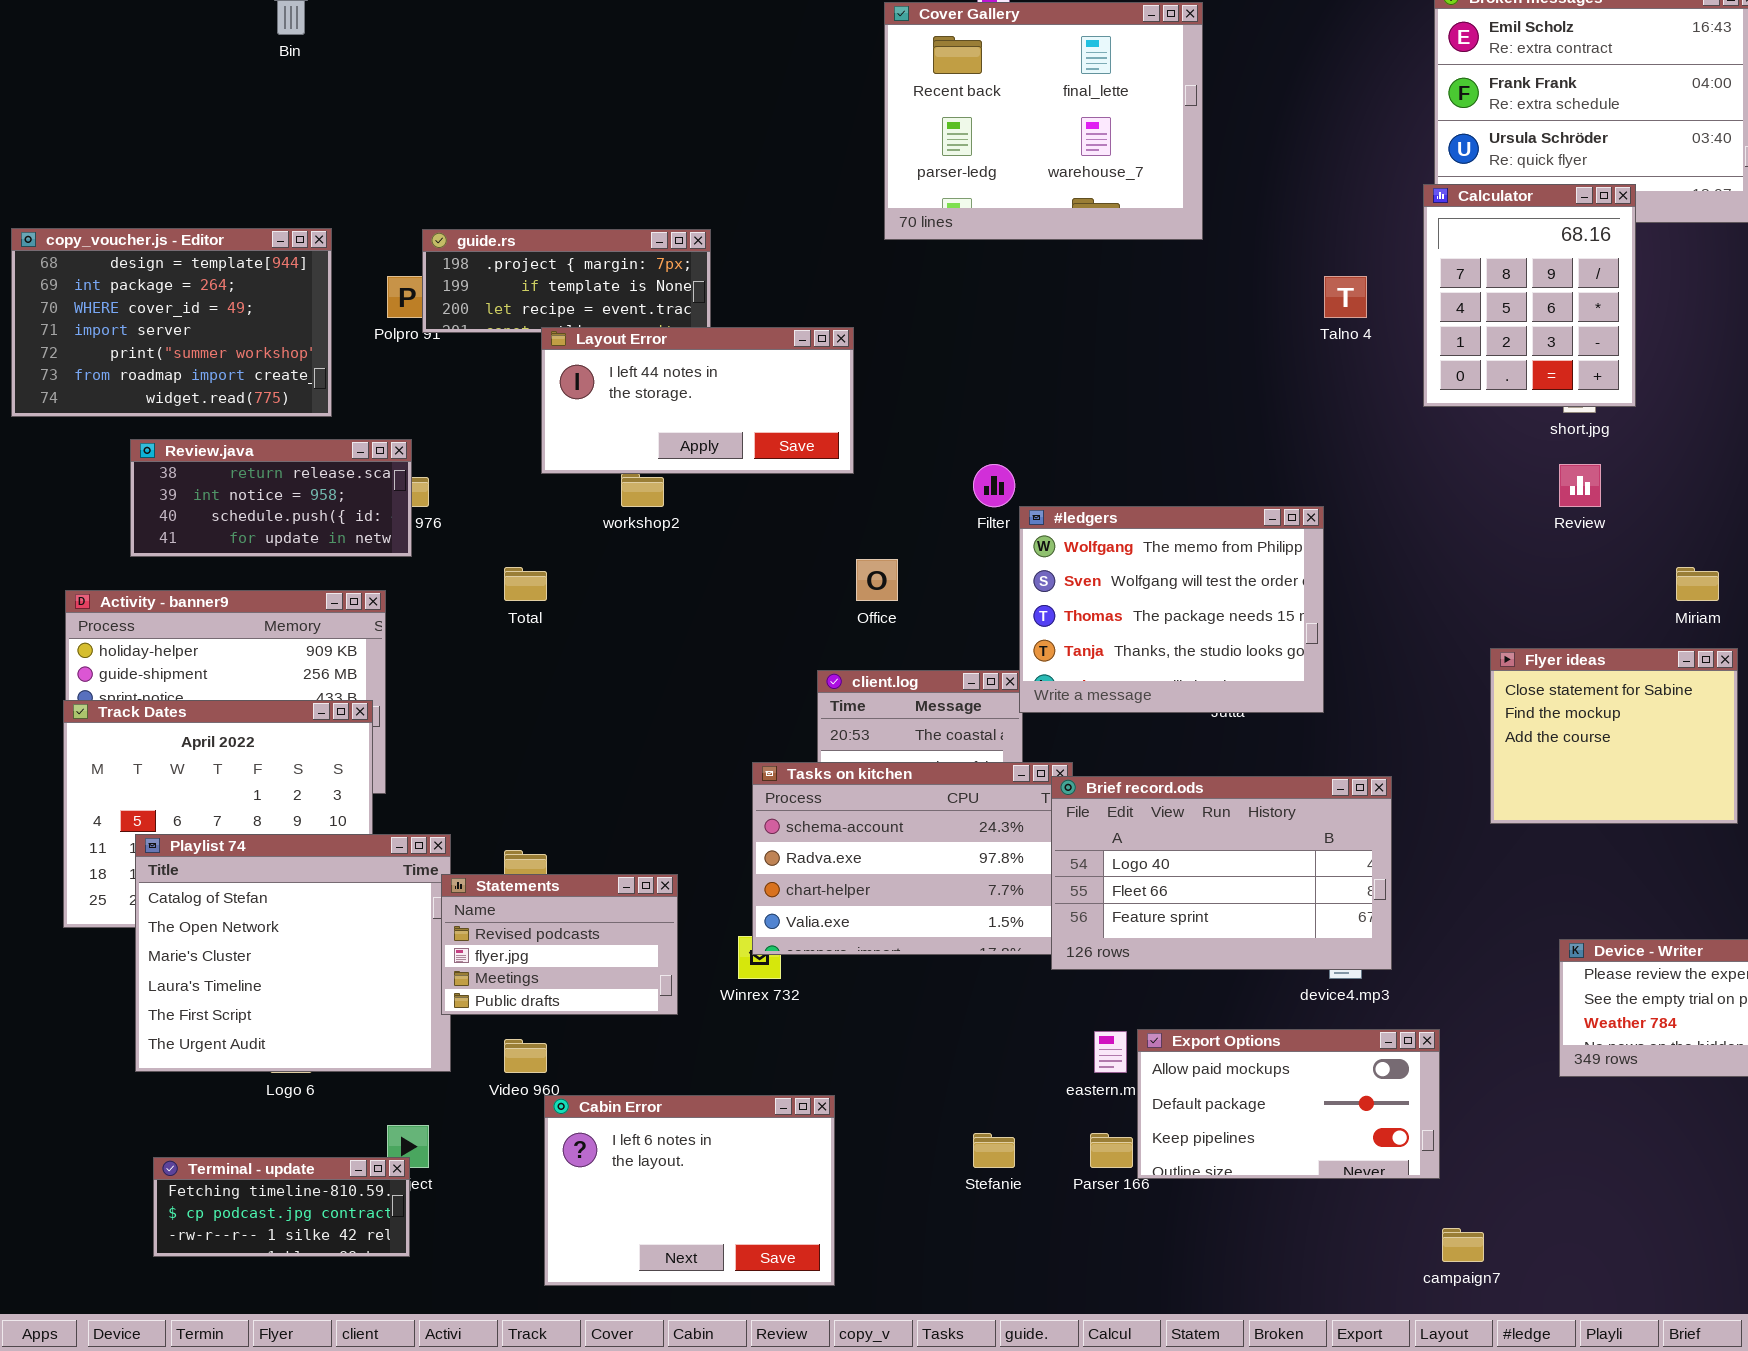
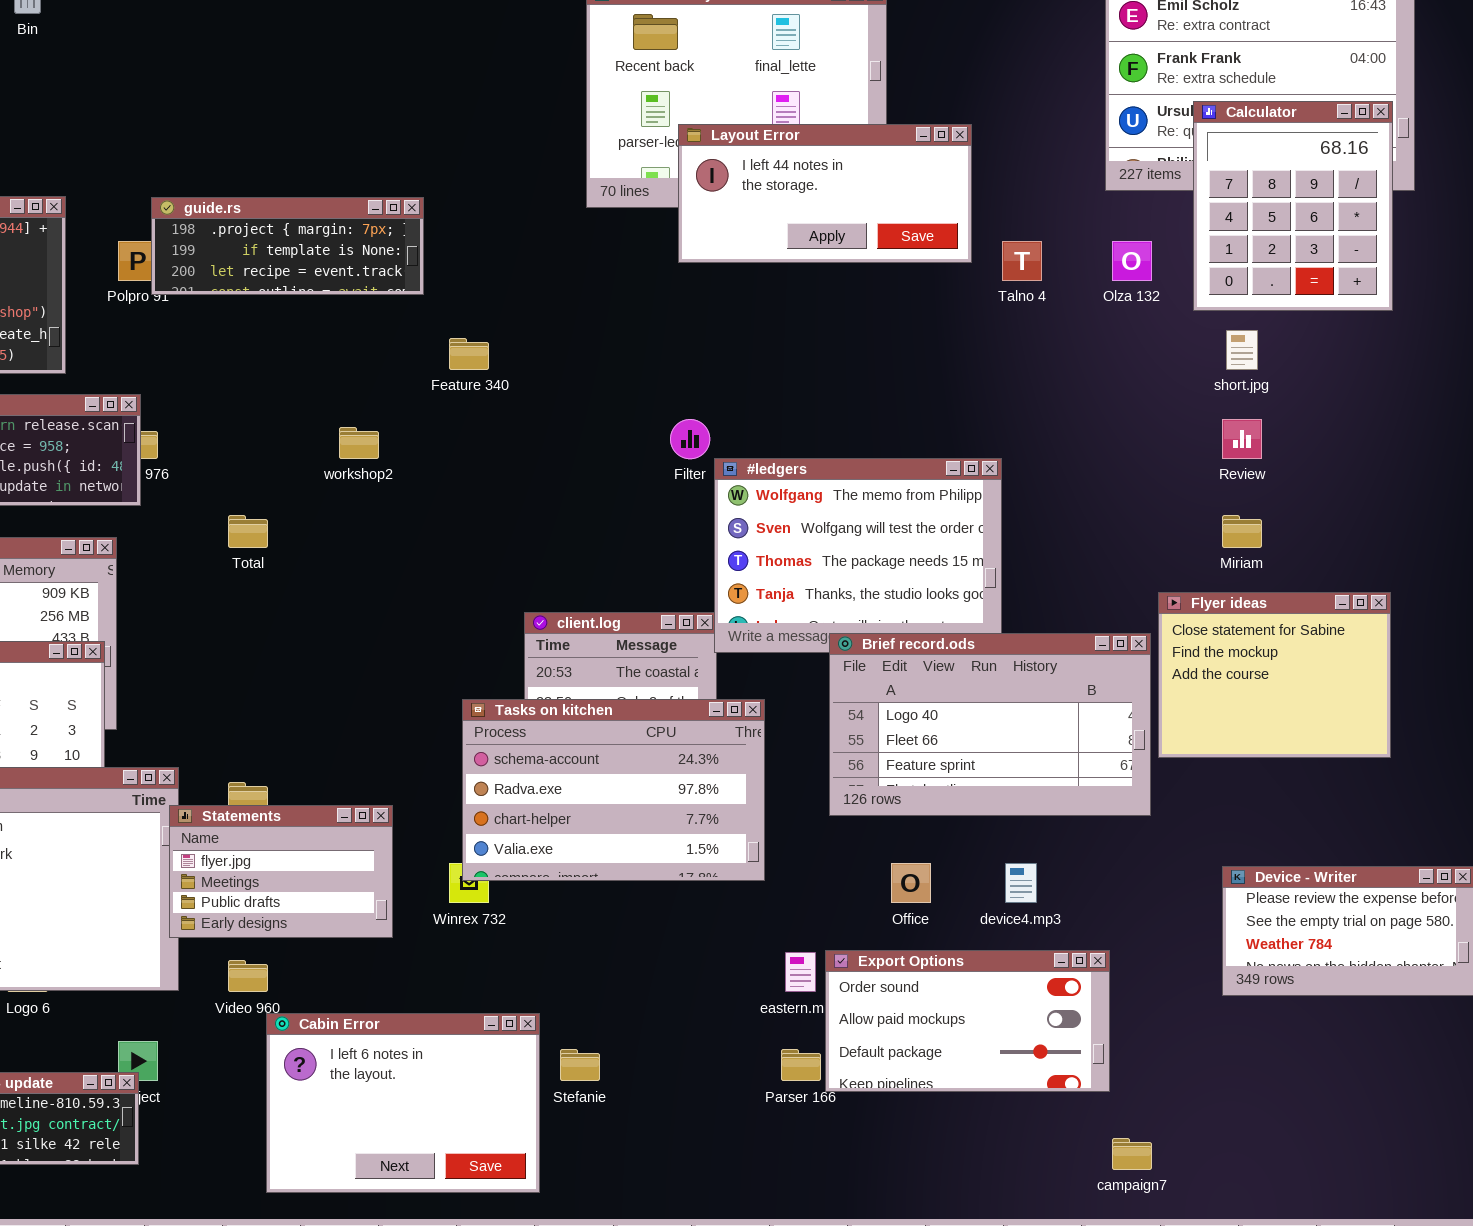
Calculator: [1423,184,1636,407] -> [1193,101,1393,311], moved
Layout Error: [541,327,854,474] -> [678,124,972,263], moved
Office: [856,559,898,601] -> [891,863,931,903], moved
Miriam: [1676,567,1719,601] -> [1222,515,1262,548], moved
Brief record.ods: [1051,776,1392,970] -> [829,633,1151,816], moved
Statements: [441,874,678,1015] -> [169,805,393,938], scrolled down 1 row
Export Options: [1137,1029,1440,1179] -> [825,950,1110,1092], scrolled up 1 row
Stefanie: [973,1133,1015,1168] -> [560,1049,600,1081], moved

